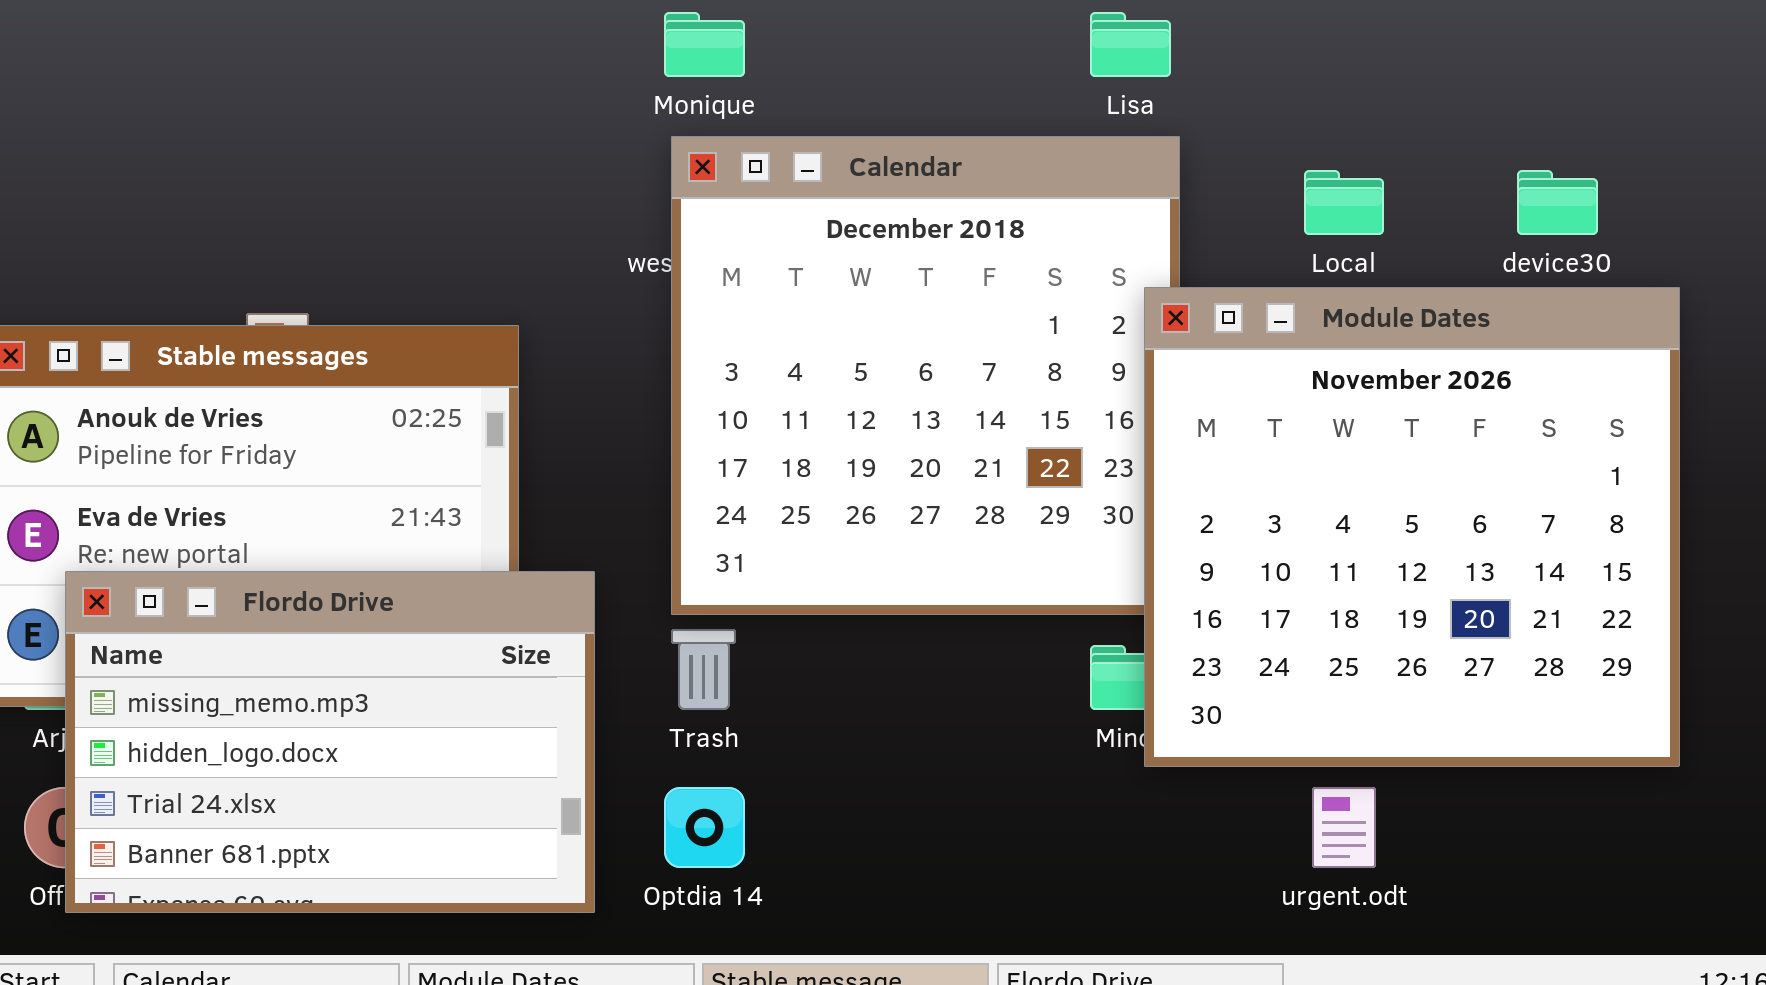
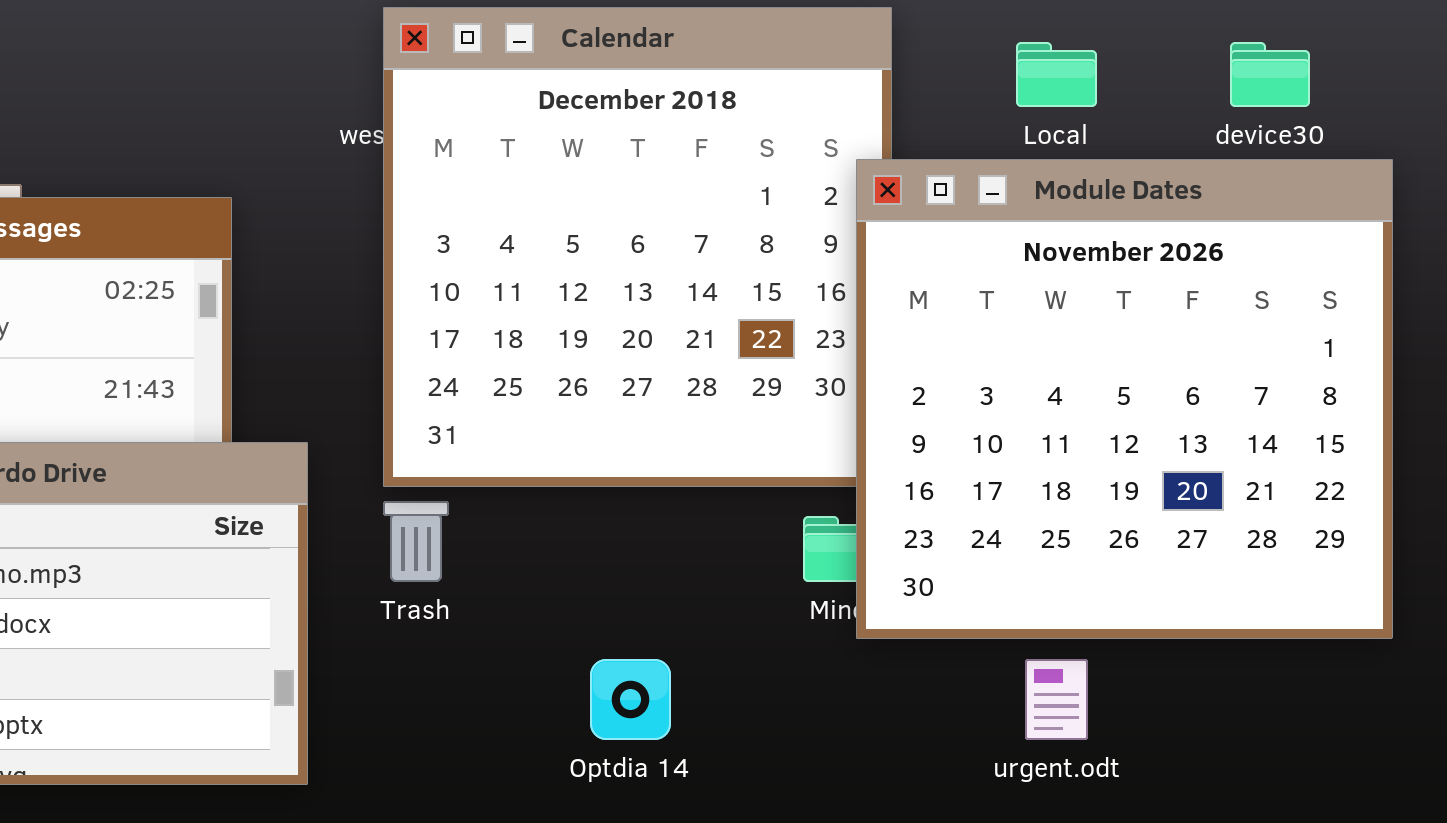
Optdia 14: [664,787,745,868] -> [590,659,671,740], moved

